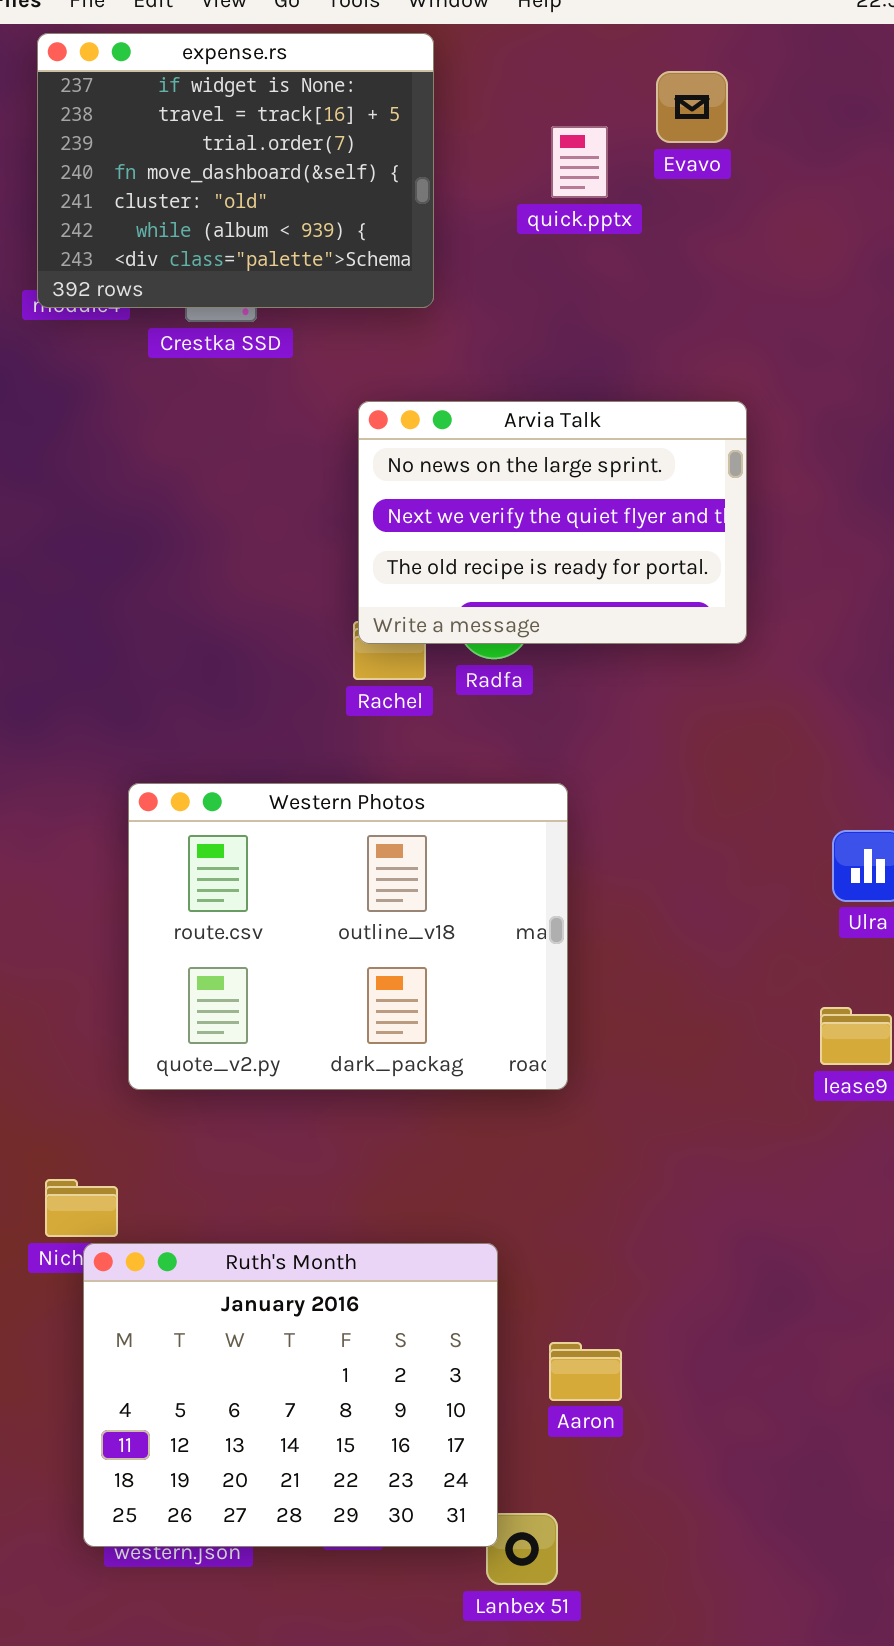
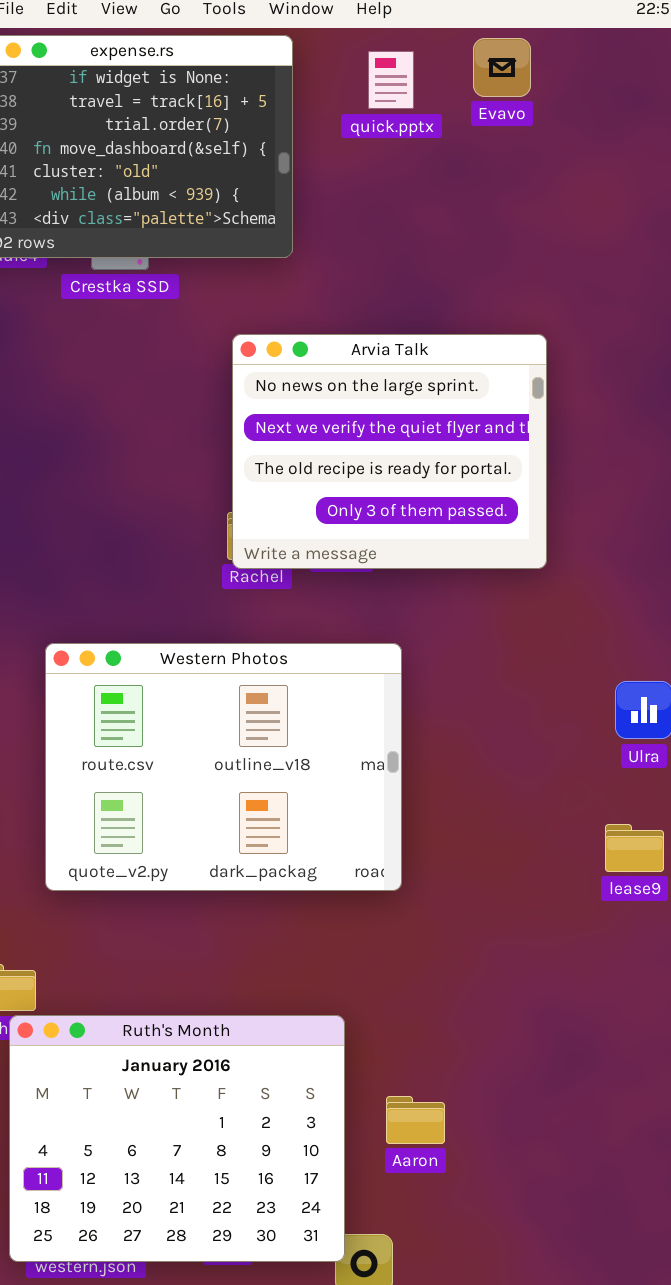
Evavo: [656,71,728,143] -> [473,38,531,97], moved
quick.pptx: [551,126,608,198] -> [368,51,414,109], moved
Arvia Talk: [358,401,747,644] -> [232,334,547,569], resized

